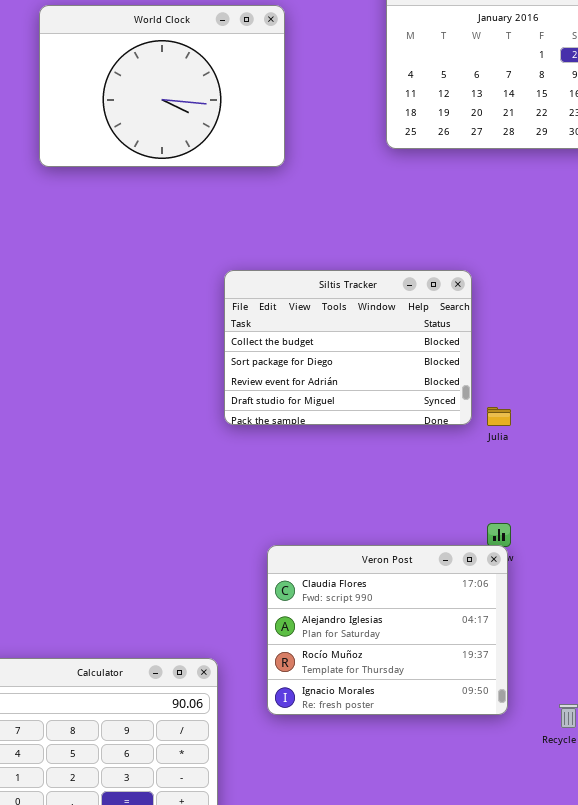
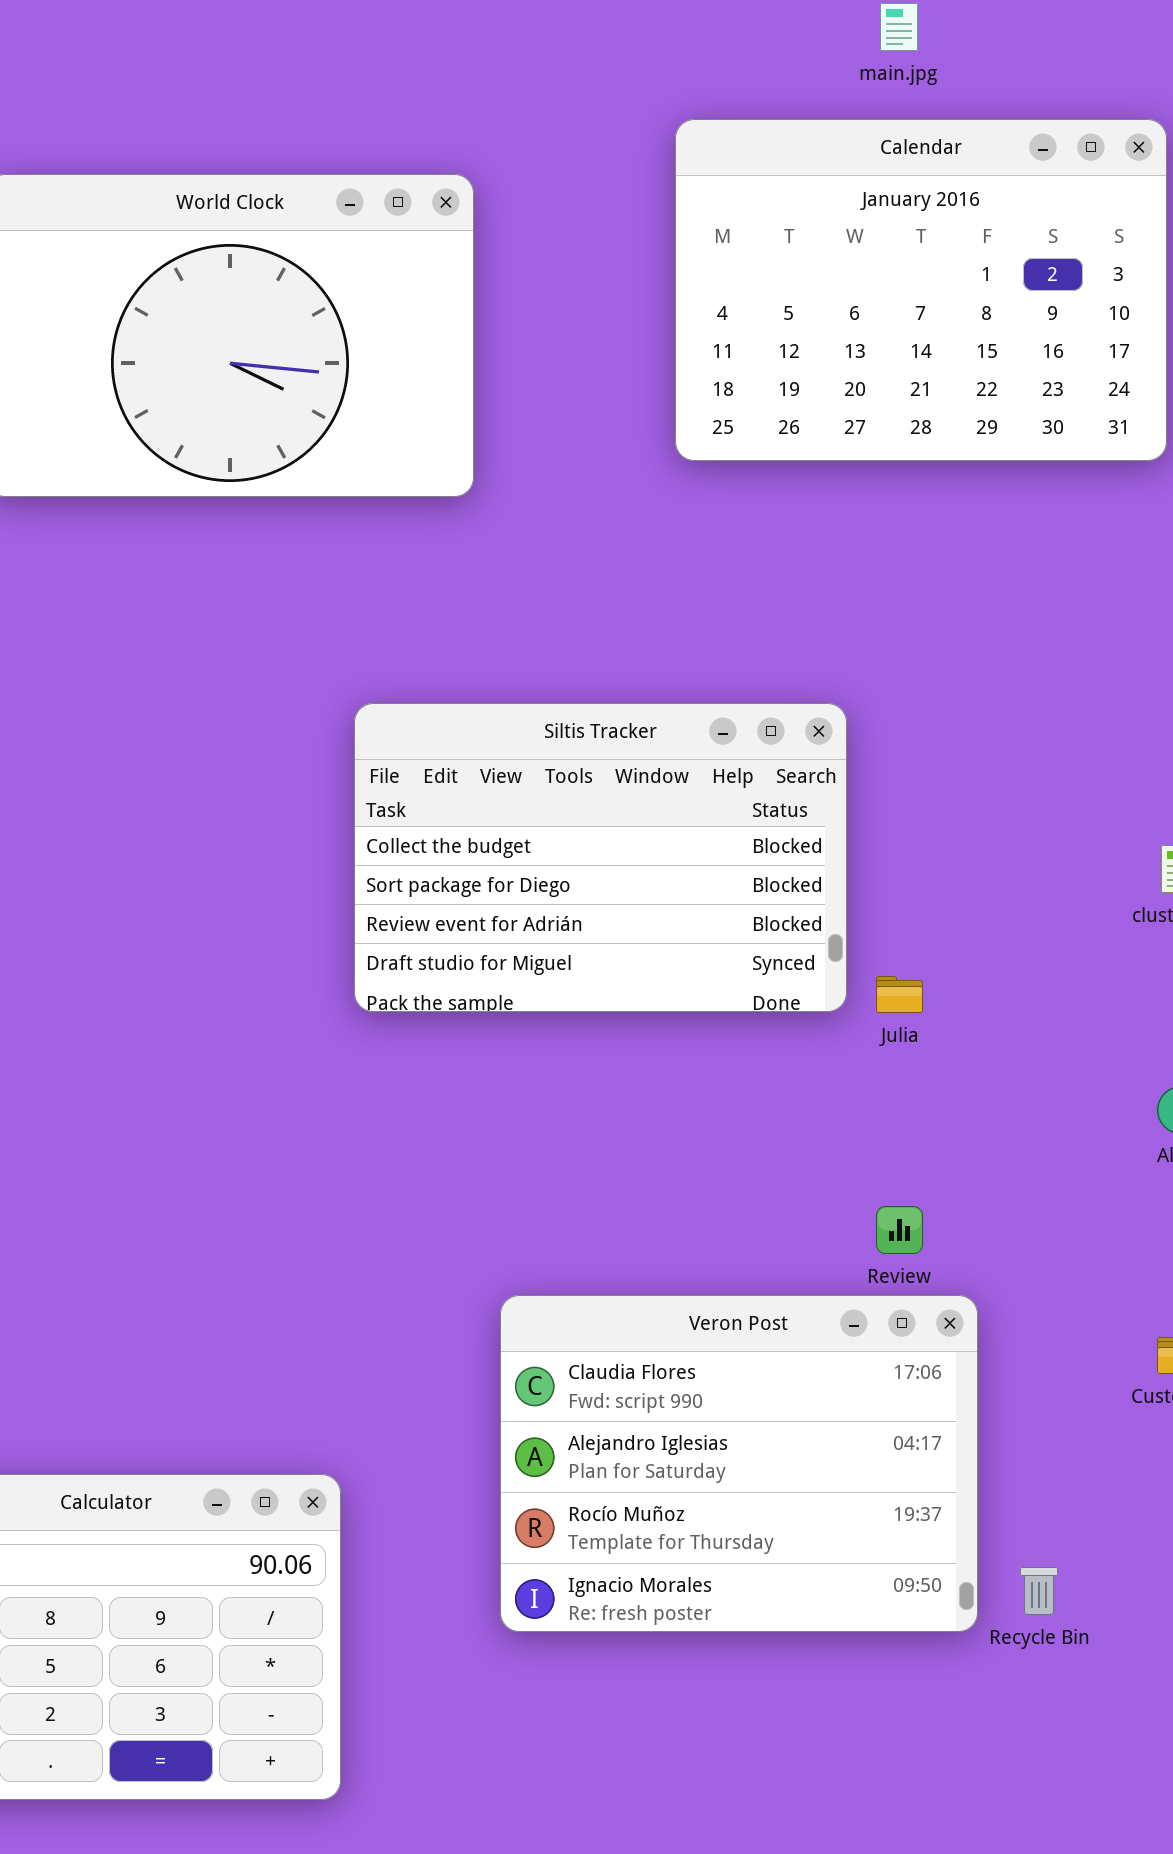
Veron Post: [267,545,508,715] -> [500,1295,978,1632], moved

